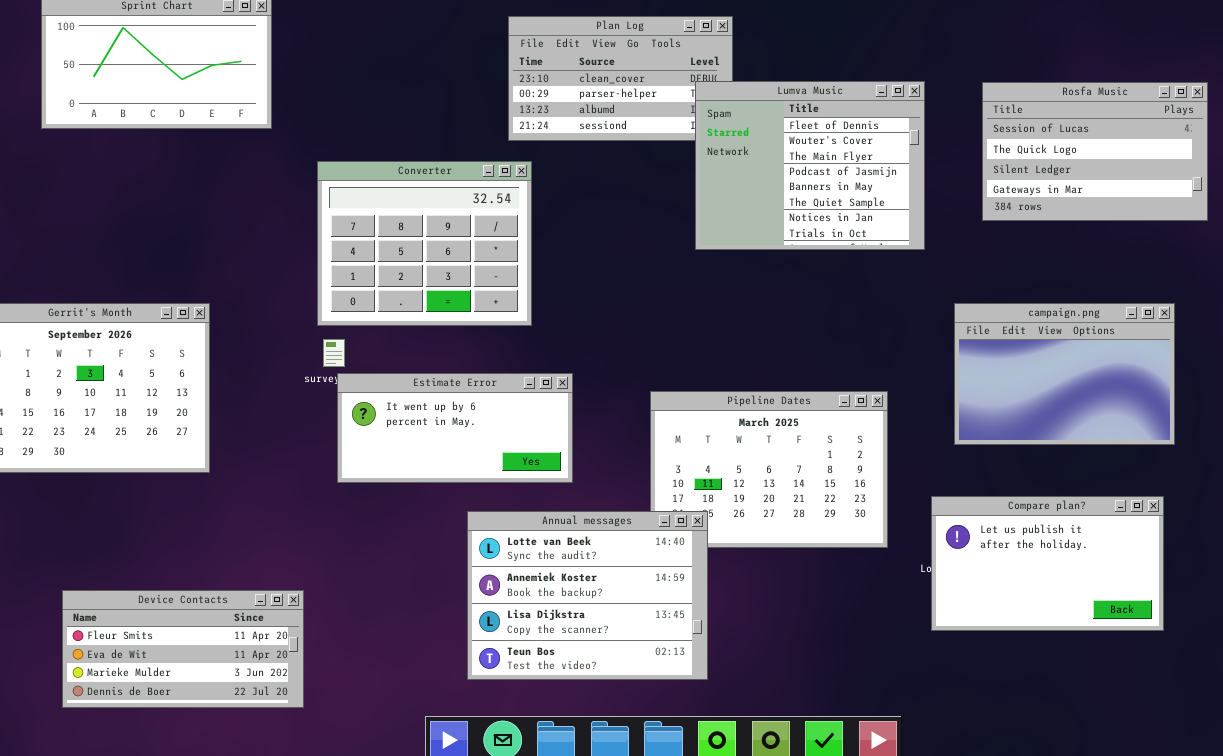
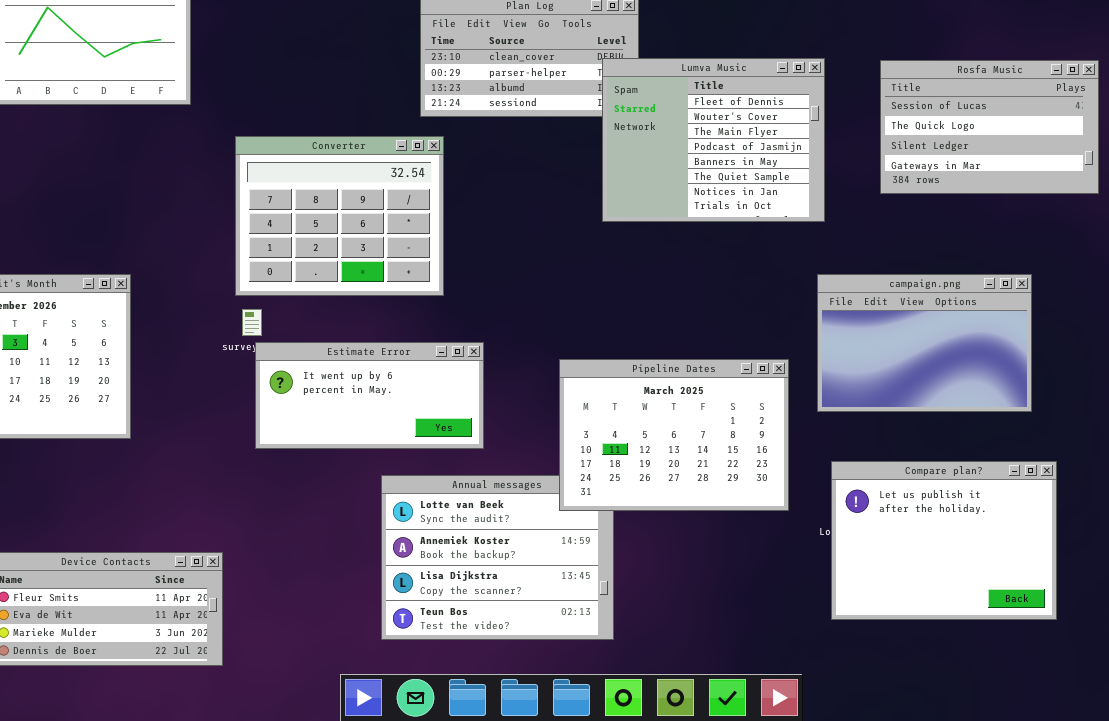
campaign.png: [954,303,1175,445] -> [817,274,1032,412], moved
Pipeline Dates: [650,391,888,548] -> [559,359,789,511], raised
Compare plan?: [931,496,1164,631] -> [831,461,1057,620], resized

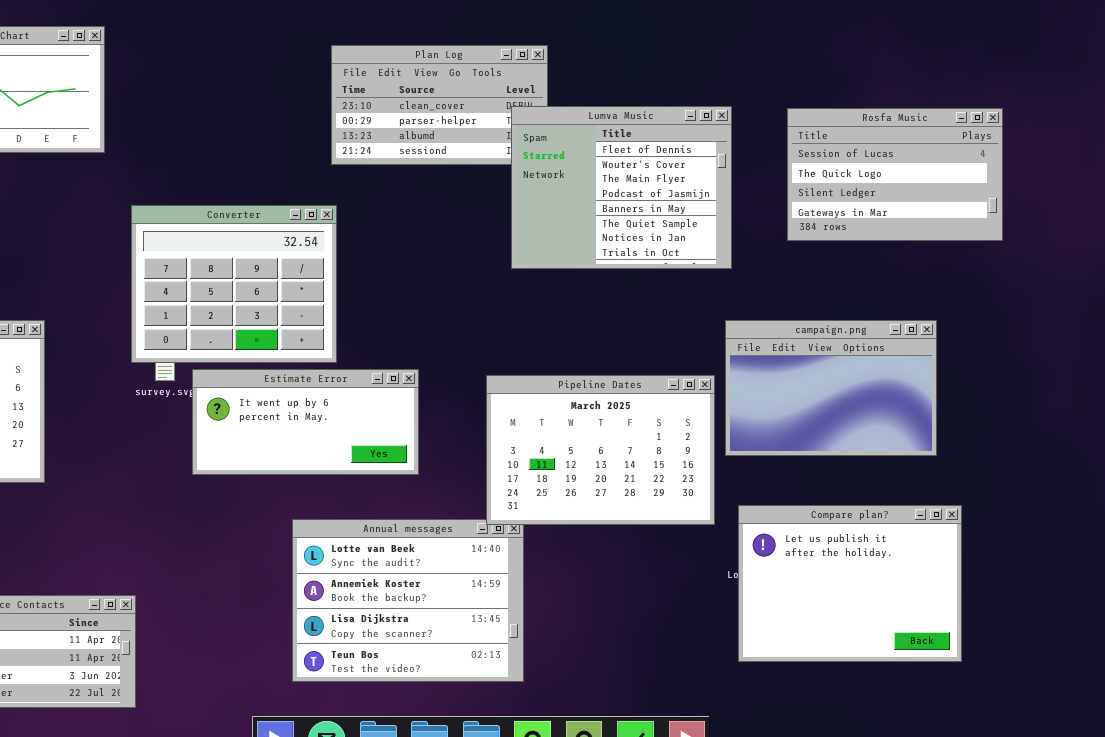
Converter: [235,136,444,296] -> [131,205,337,363], moved
Estimate Error: [255,342,484,449] -> [192,369,419,475], moved
Pipeline Dates: [559,359,789,511] -> [486,375,715,525], moved

